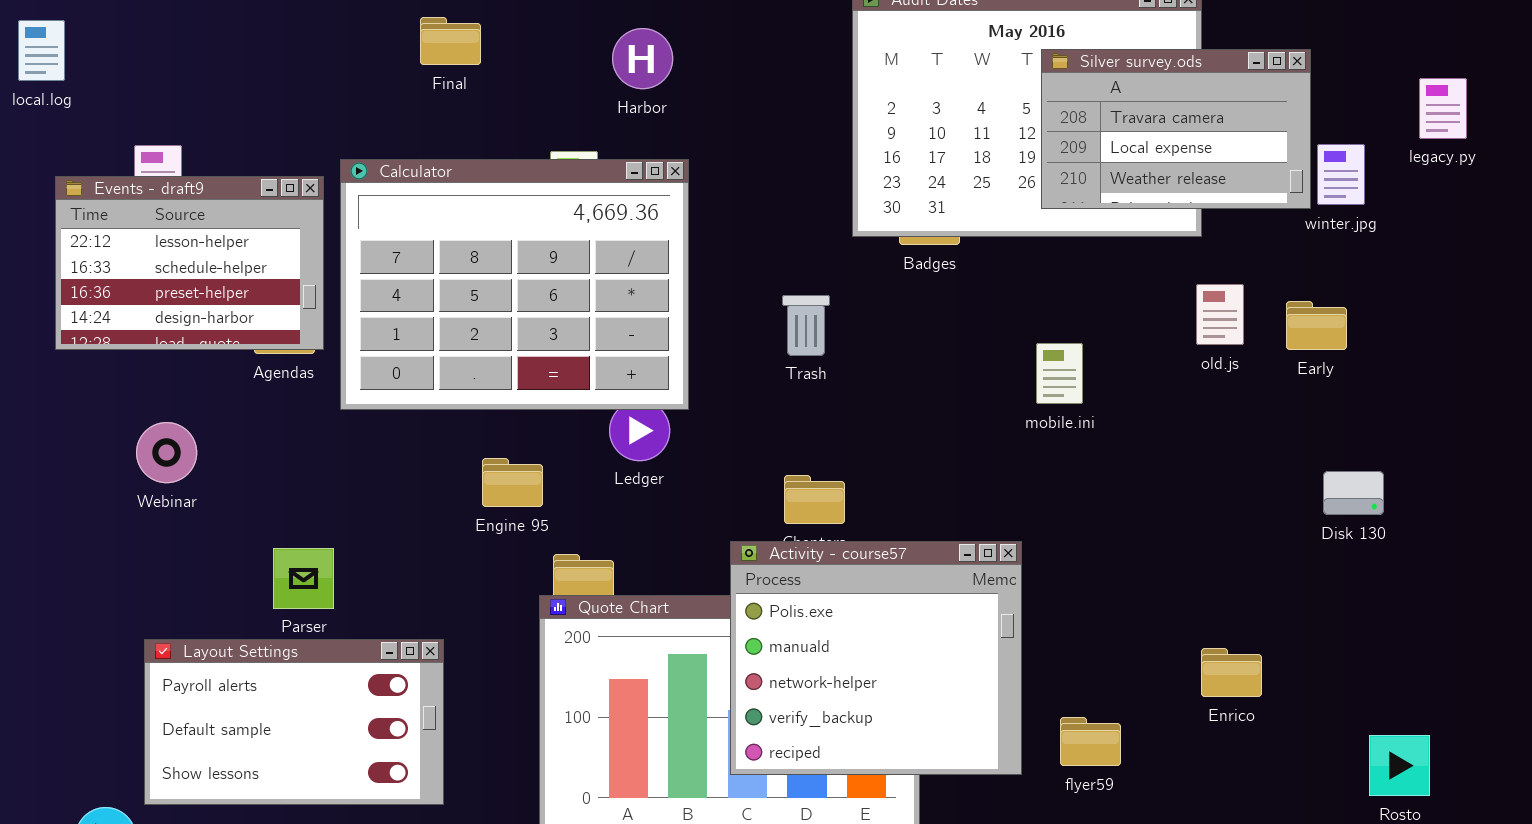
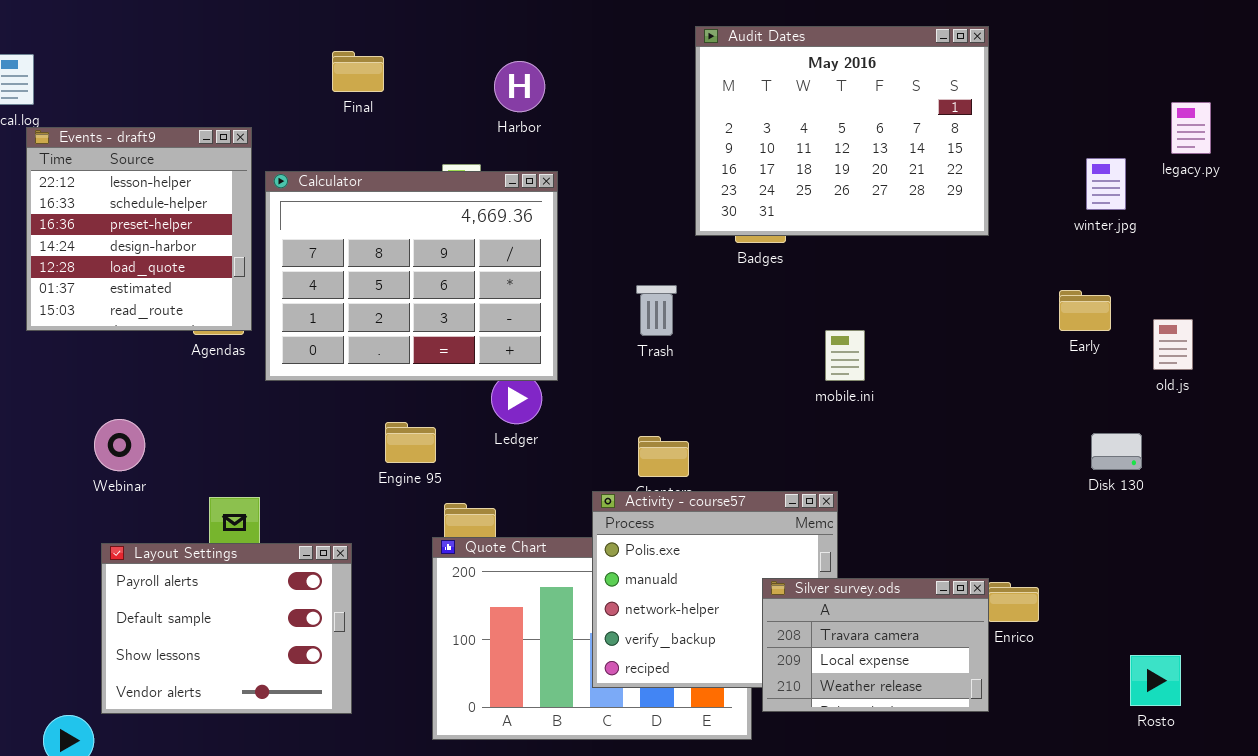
Silver survey.ods: [1041,49,1311,209] -> [762,578,989,712], moved
Events - draft9: [55,176,324,350] -> [26,127,252,331], resized
old.js: [1196,284,1244,345] -> [1153,319,1193,370], moved
mobile.ini: [1036,343,1083,404] -> [825,330,865,381], moved
Webinar: [136,422,197,483] -> [94,419,145,471], moved
Layout Settings: [144,639,444,805] -> [101,543,352,714], resized

